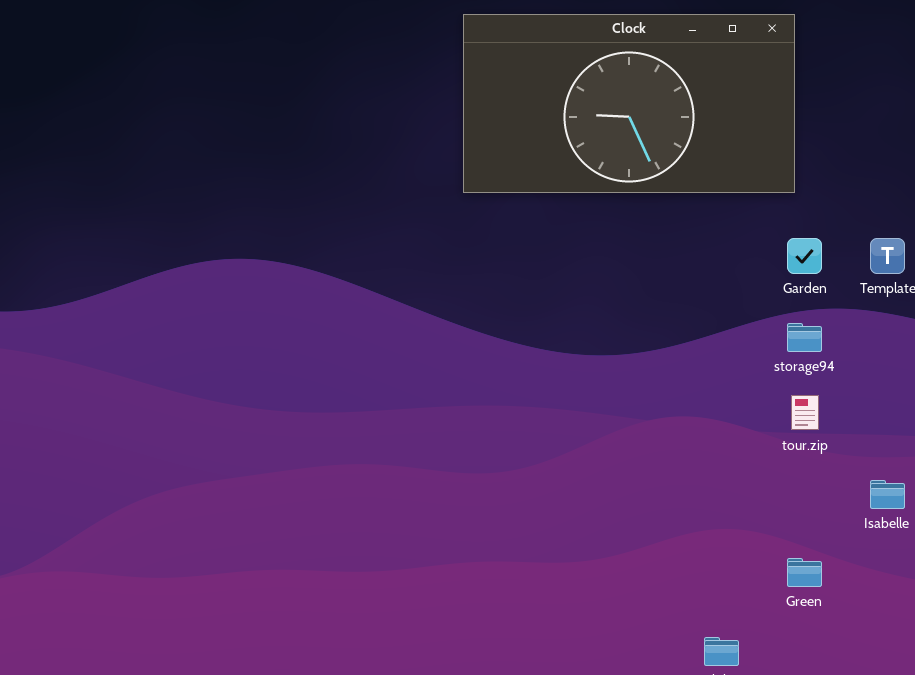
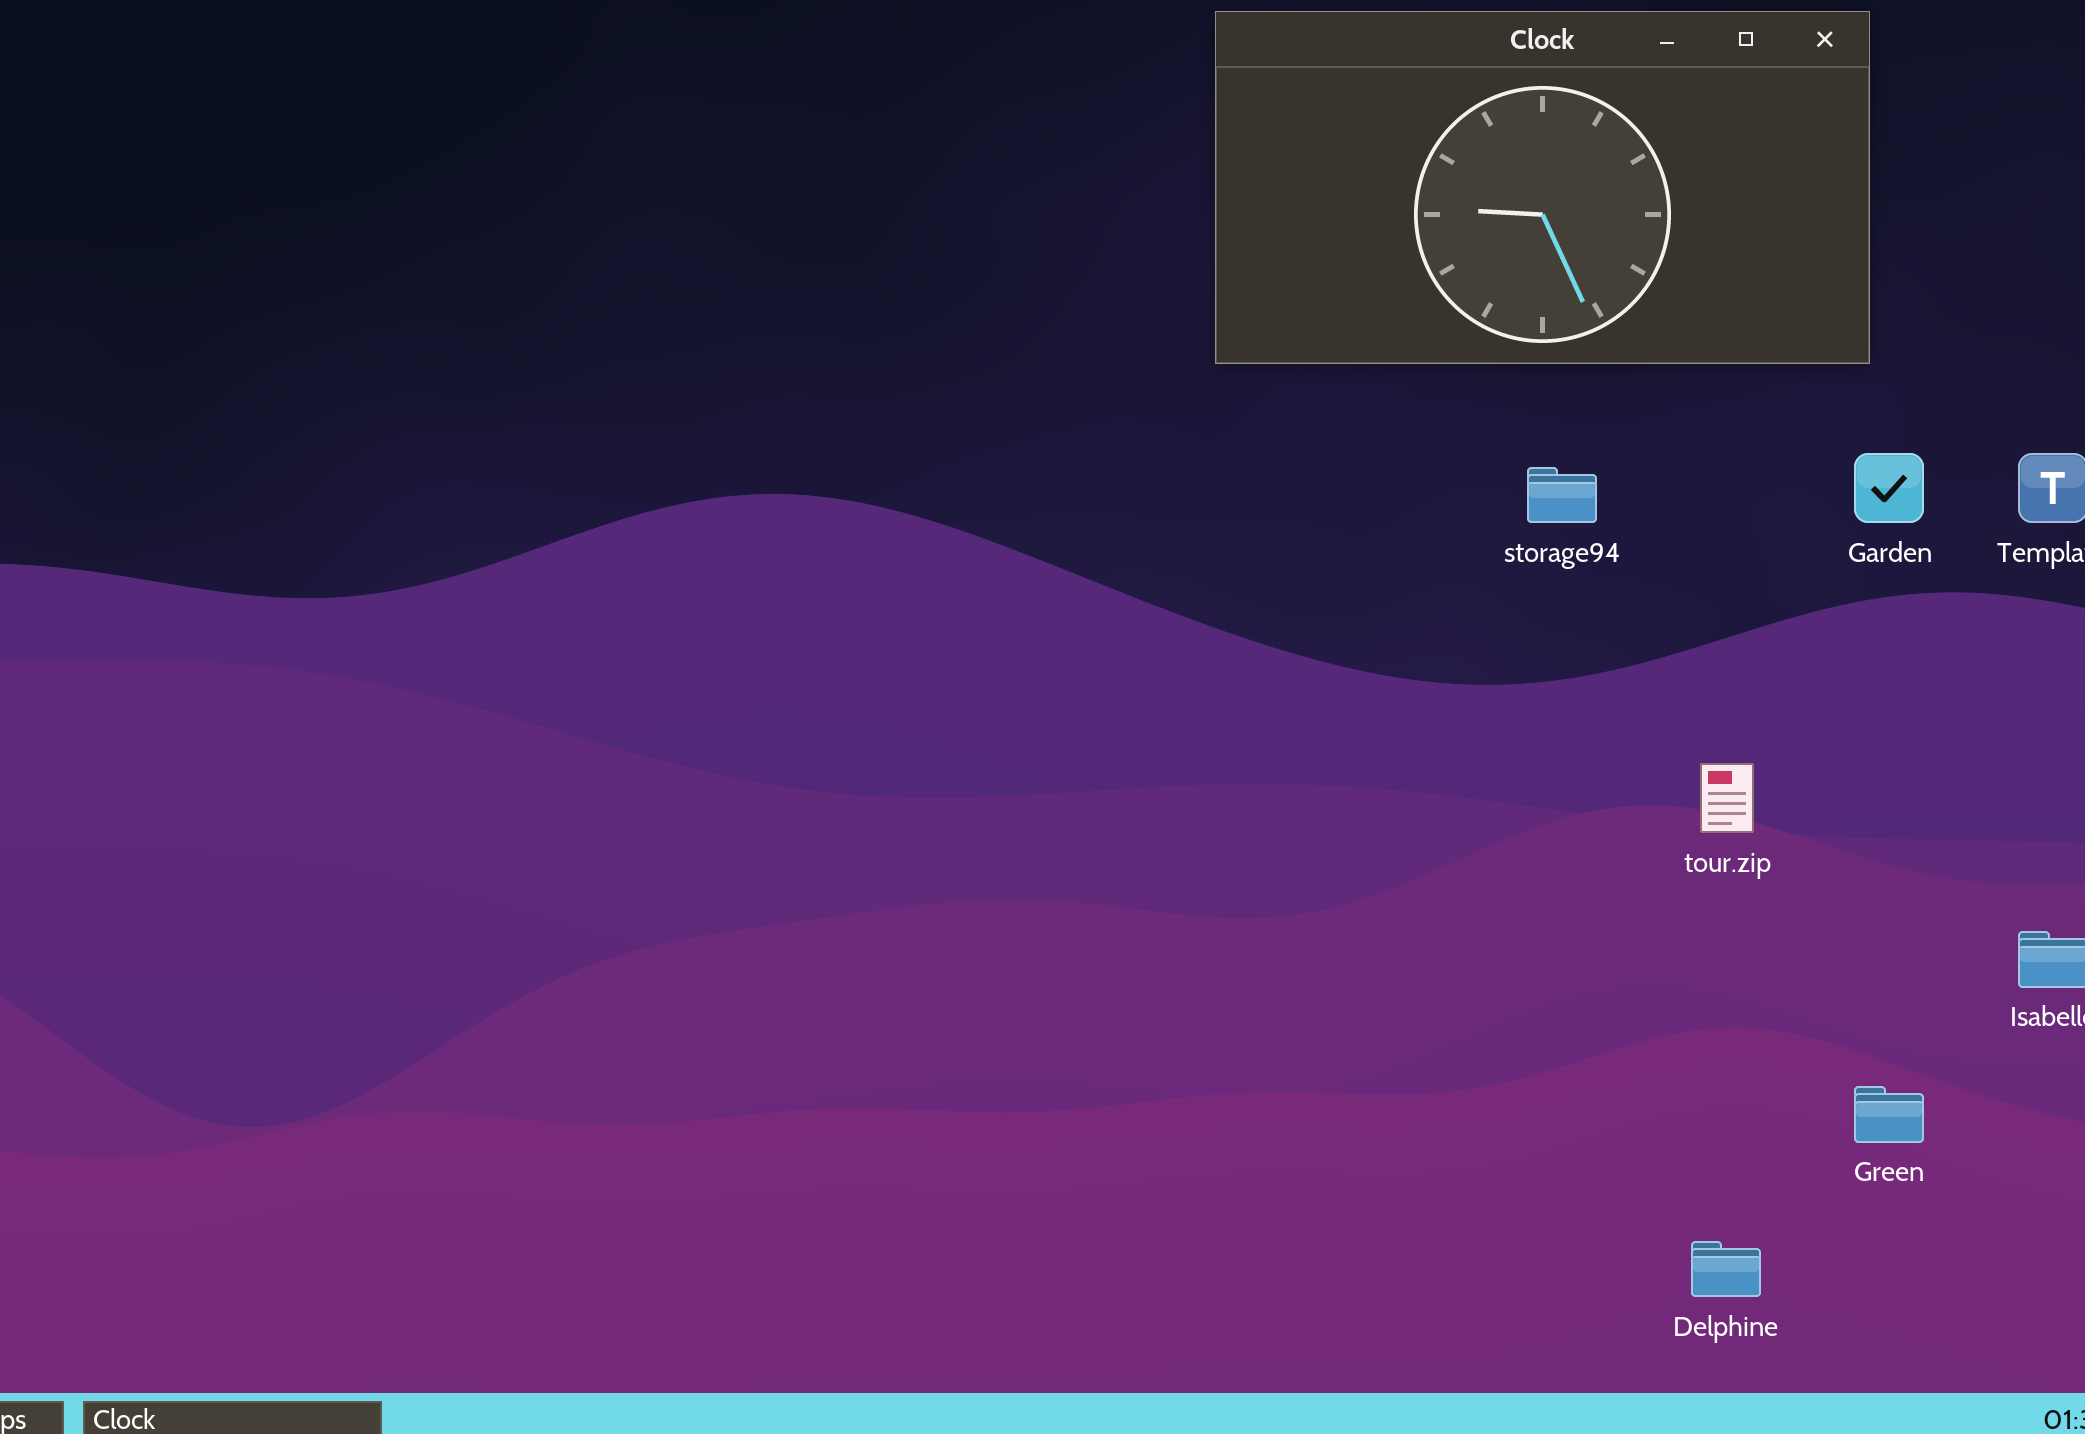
storage94: [787,323,822,352] -> [1527,467,1597,523], moved
tour.zip: [791,395,819,430] -> [1700,763,1754,833], moved

